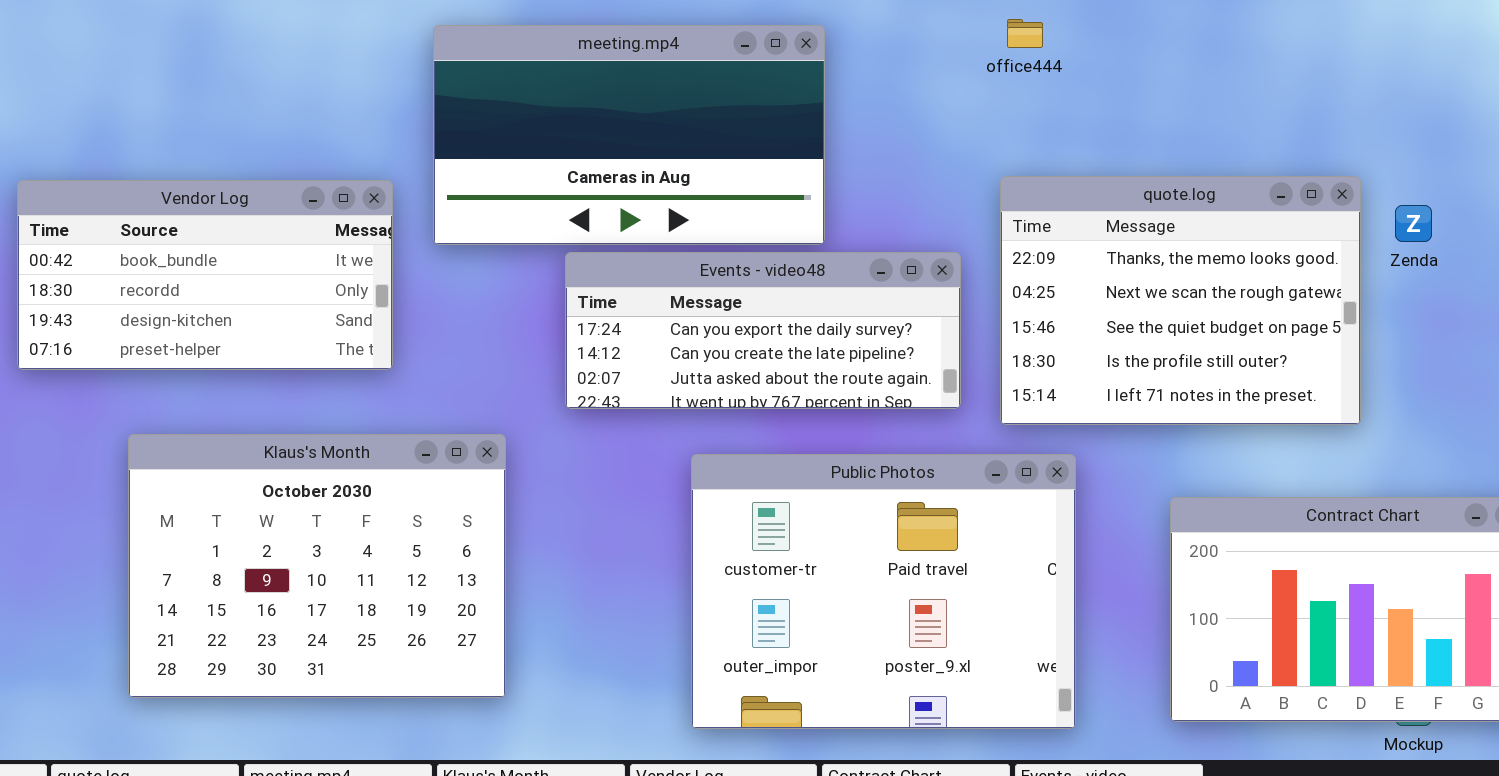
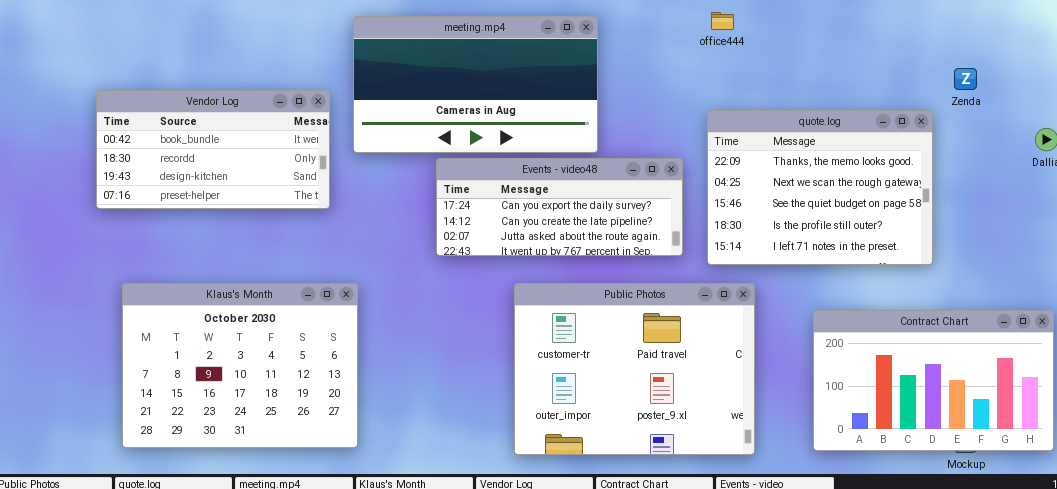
Vendor Log: [17,180,393,370] -> [96,90,330,209], moved
Zenda: [1395,205,1432,242] -> [954,68,977,90], moved
Klaus's Month: [128,434,506,698] -> [122,283,358,448], moved

